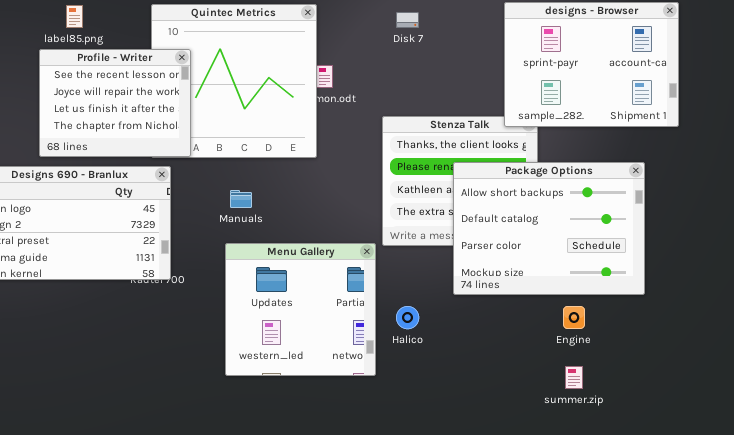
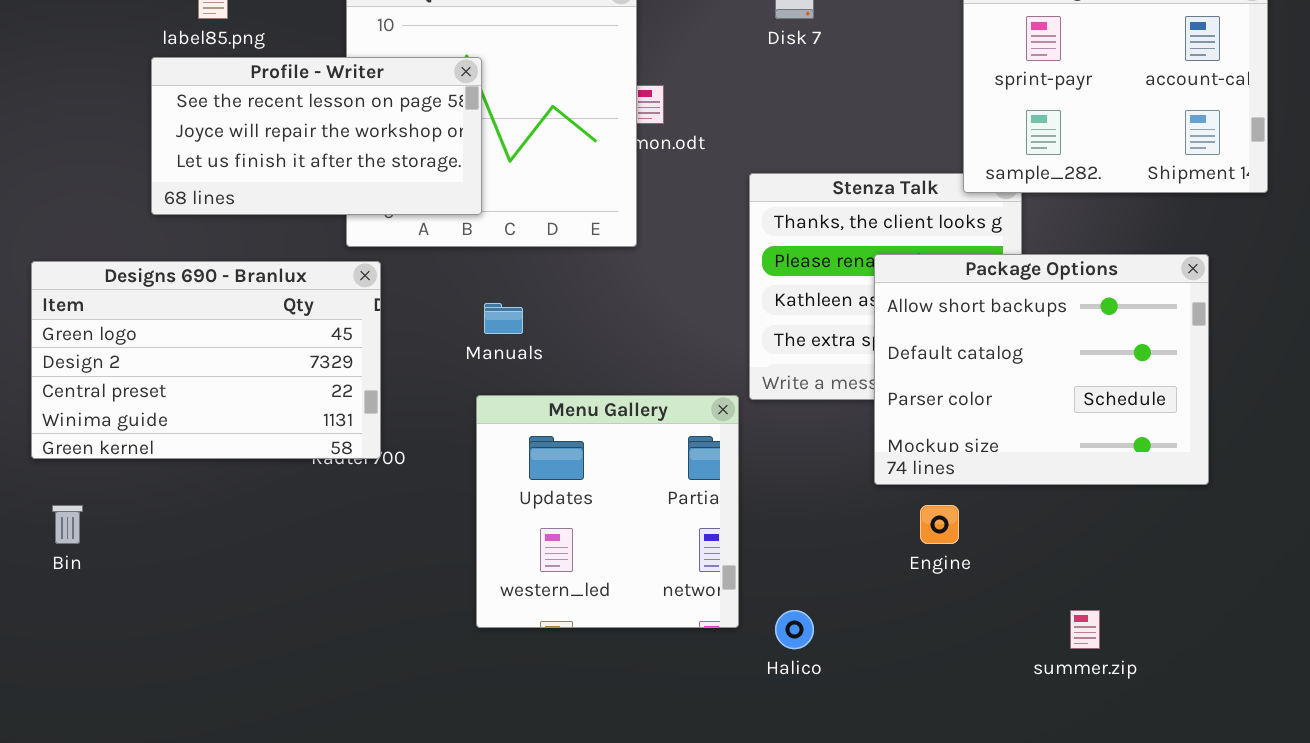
Profile - Writer: [39,49,191,157] -> [151,57,482,215], resized
Halico: [396,306,419,329] -> [775,610,814,649], moved
Engine: [563,306,585,329] -> [920,505,959,544], moved

